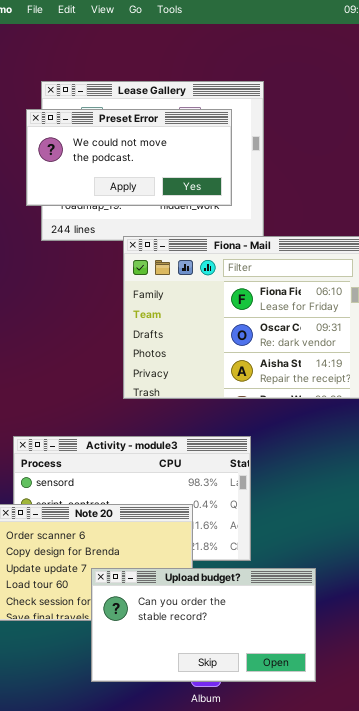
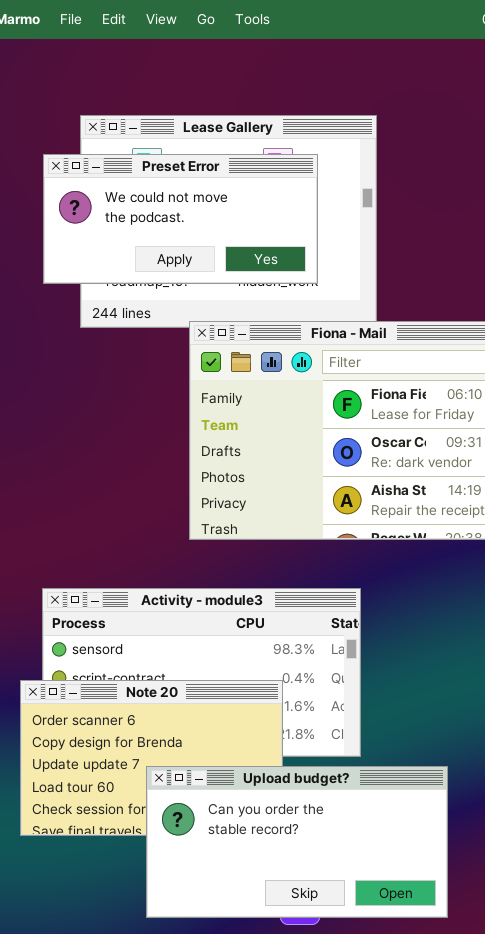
Preset Error: [26,109,232,206] -> [43,154,318,284], moved

